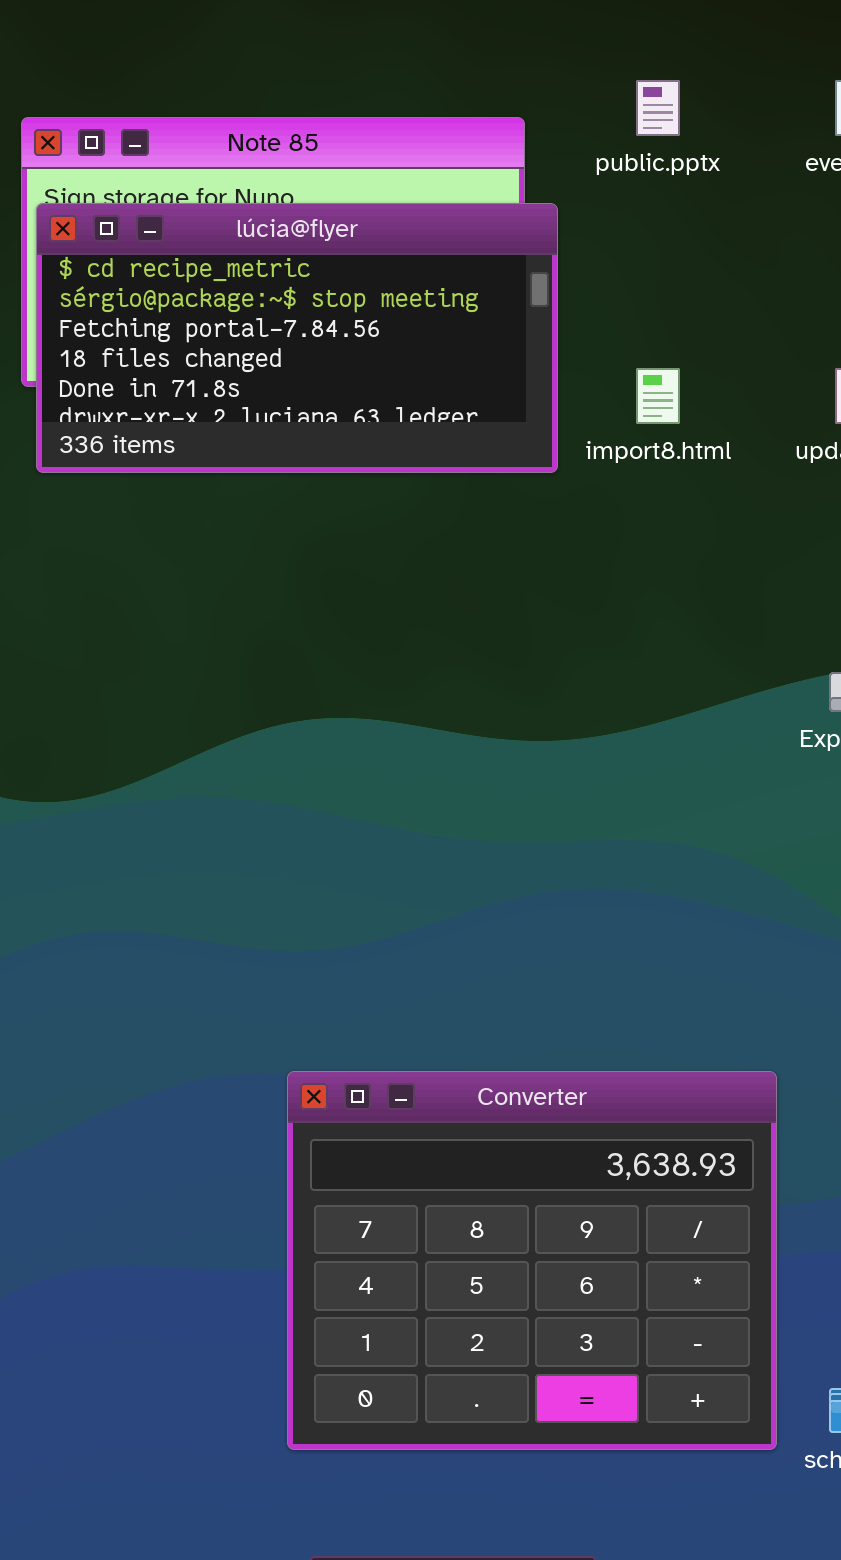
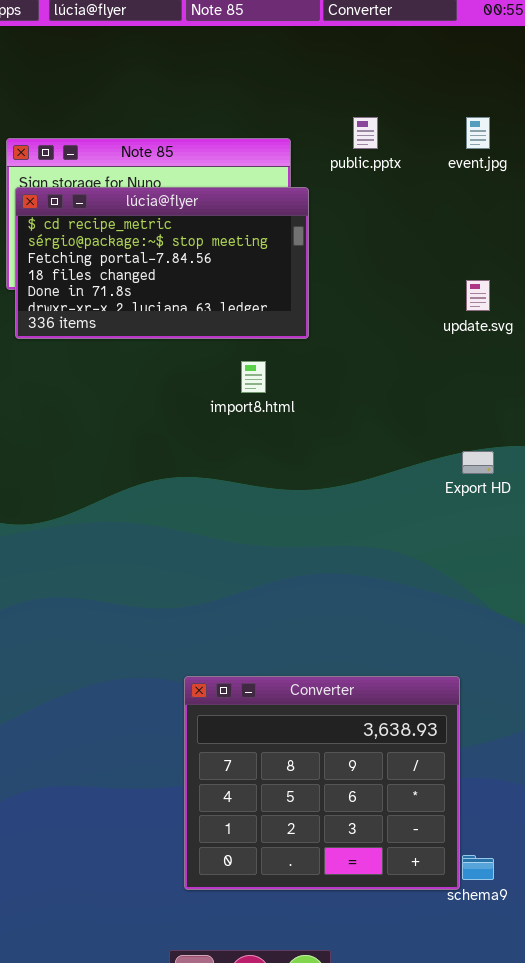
import8.html: [636,368,680,424] -> [241,361,266,393], moved
Converter: [287,1071,777,1450] -> [184,676,460,890], moved

